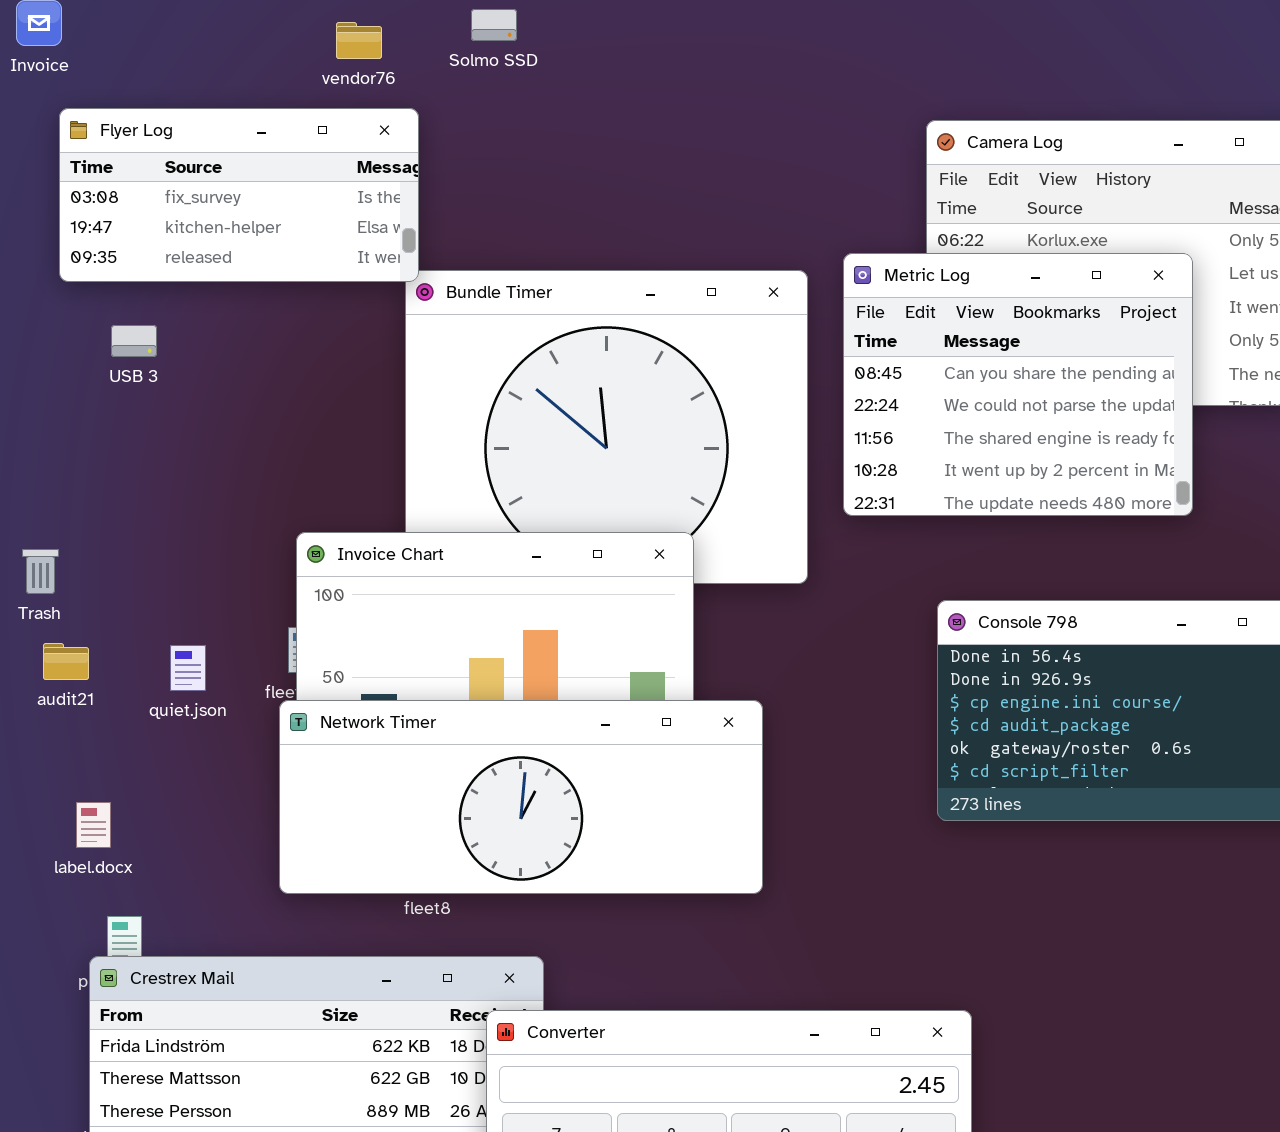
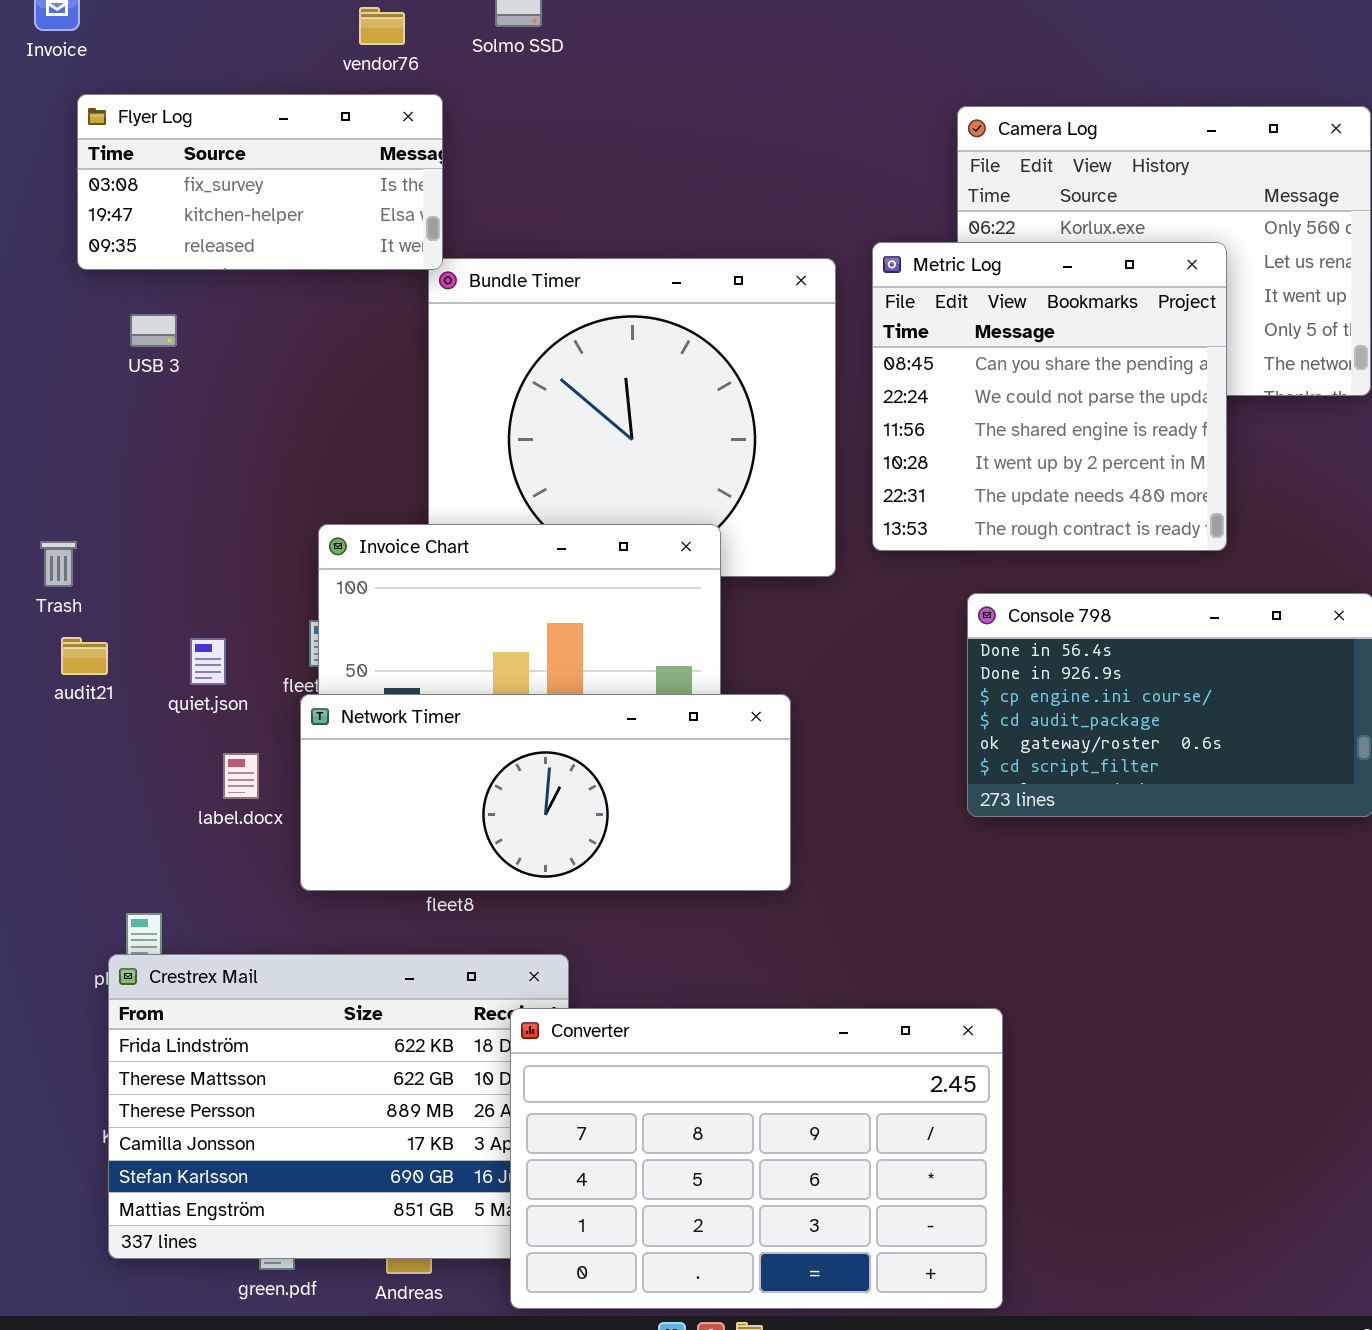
Metric Log: [843,253,1193,516] -> [872,242,1227,551], resized
label.docx: [76,802,111,848] -> [223,753,259,799], moved

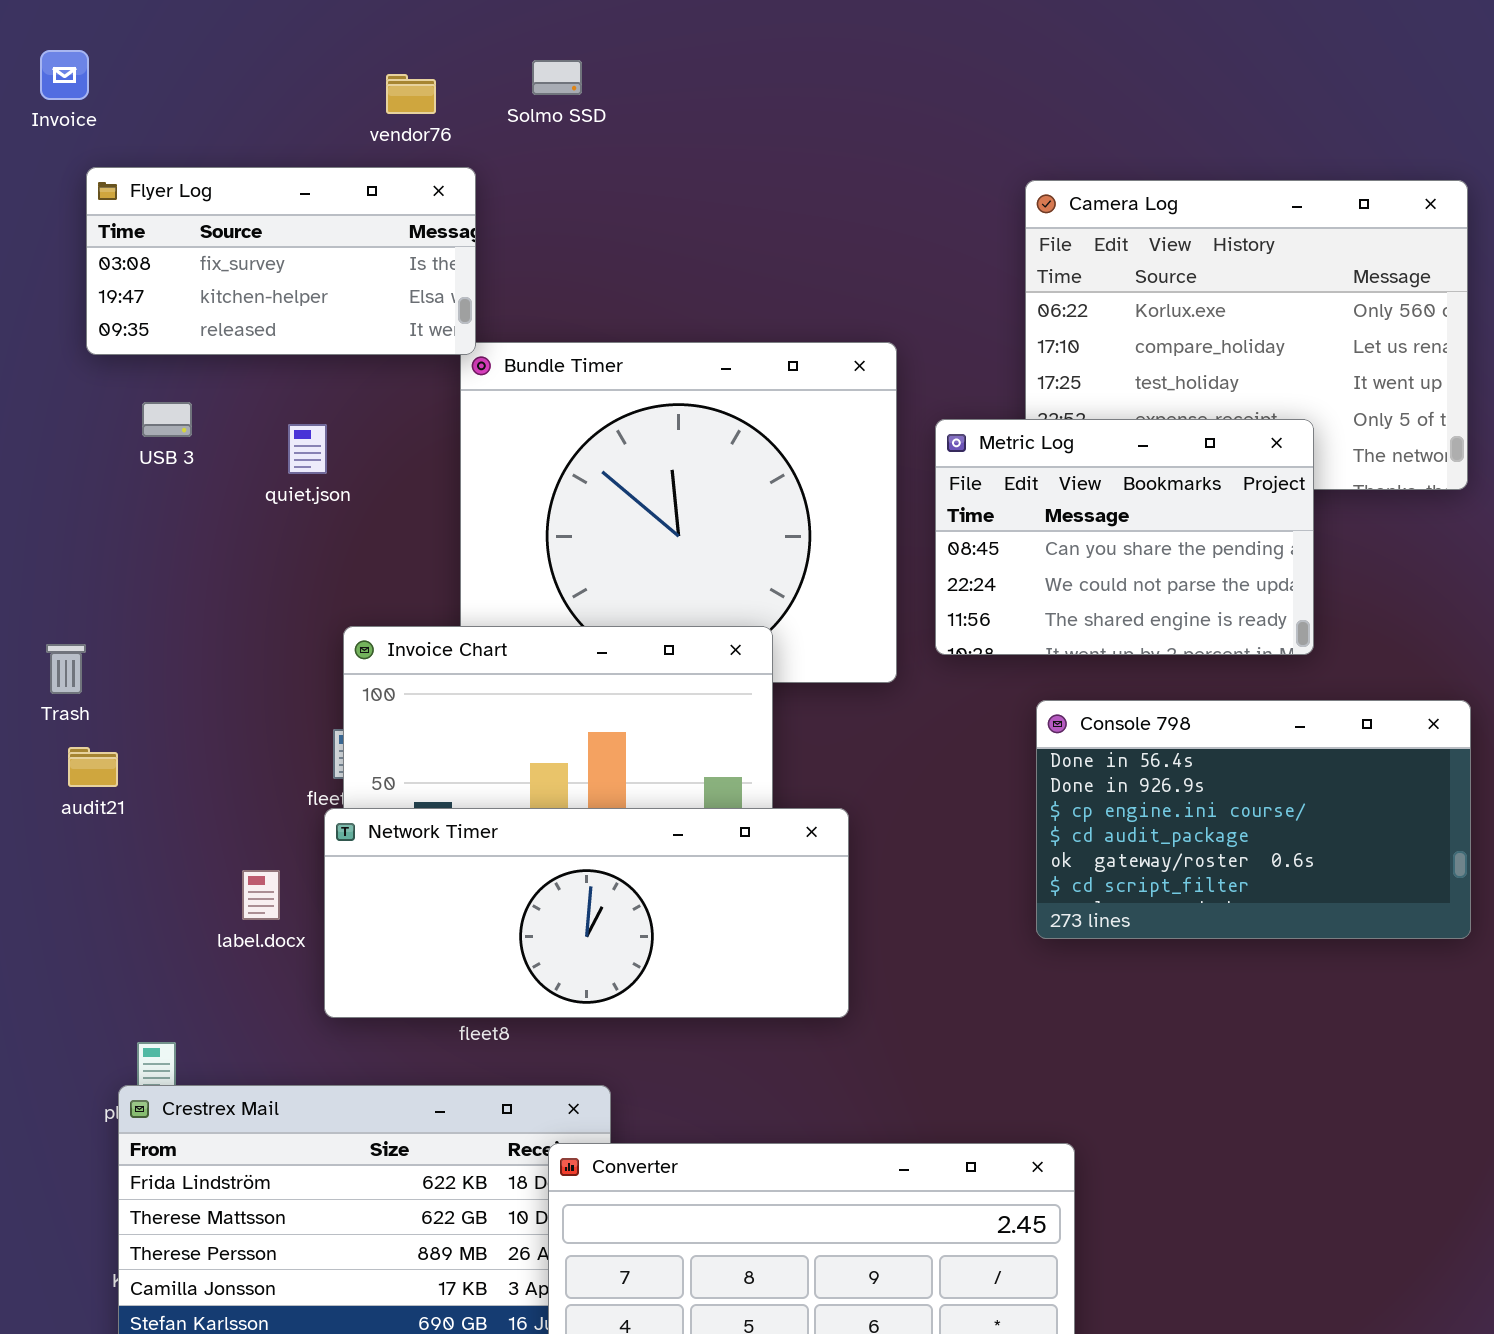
Metric Log: [872,242,1227,551] -> [935,419,1314,655], resized
quiet.json: [190,638,226,685] -> [288,424,327,474], moved

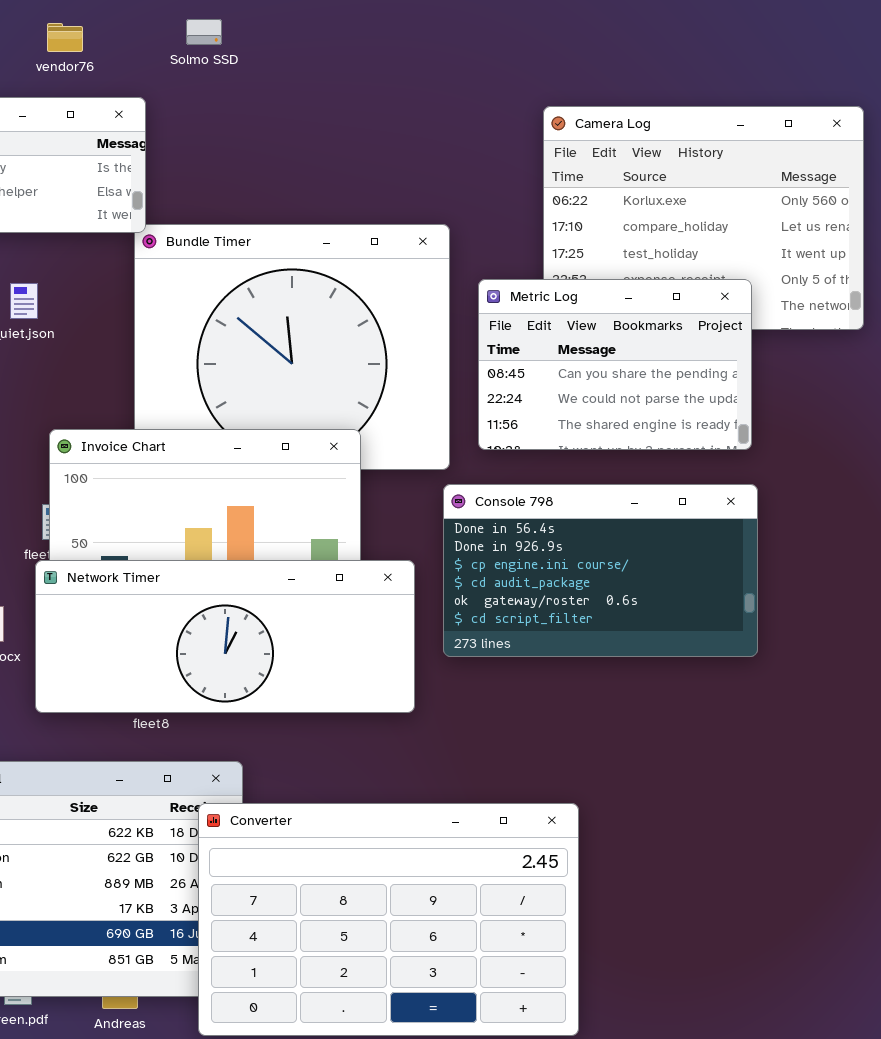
vendor76: [386,74,436,114] -> [47,23,83,52], moved
Console 798: [1036,700,1471,939] -> [443,484,758,657], moved

